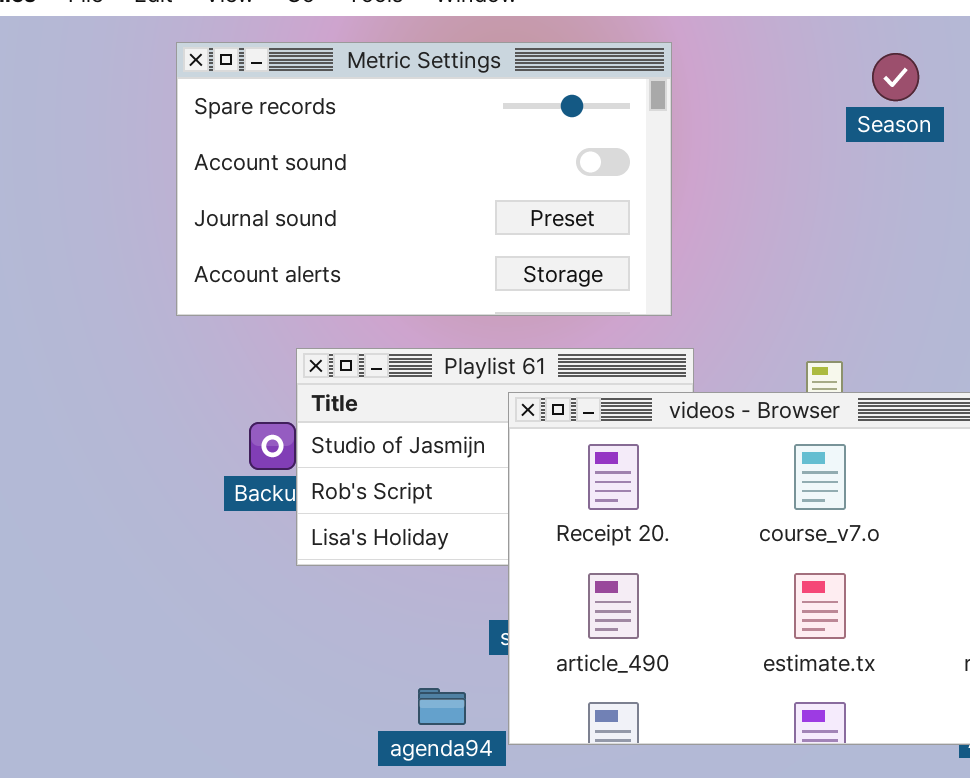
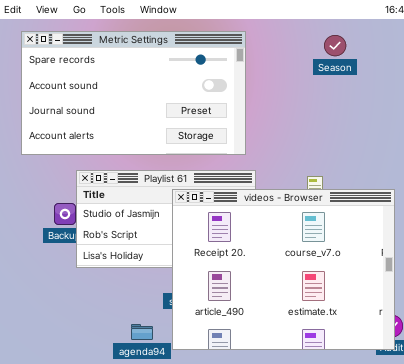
Season: [872,53,919,101] -> [324,35,346,56], moved

